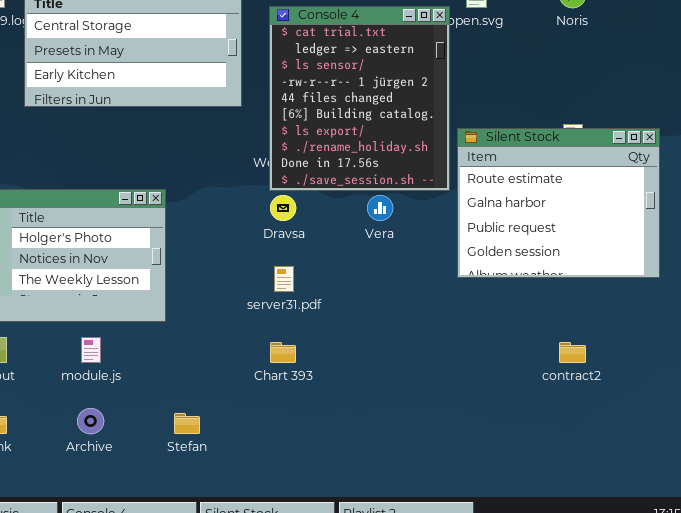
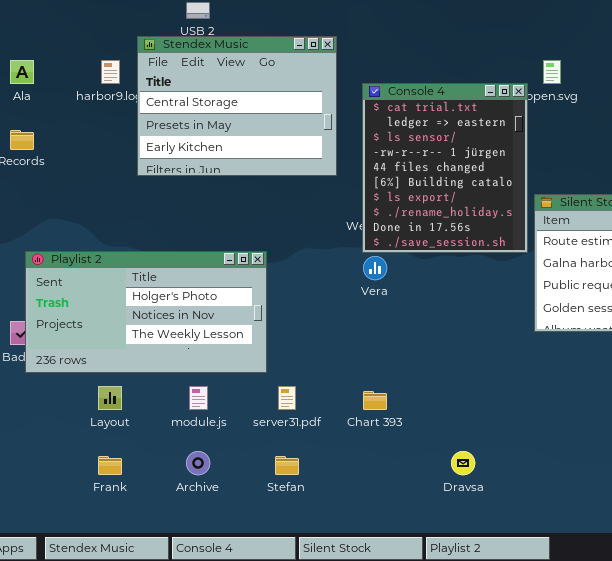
Dravsa: [270,195,296,221] -> [451,451,475,475], moved
Vera: [367,195,393,221] -> [363,256,387,280], moved
server31.pdf: [274,266,294,292] -> [278,386,296,410], moved

